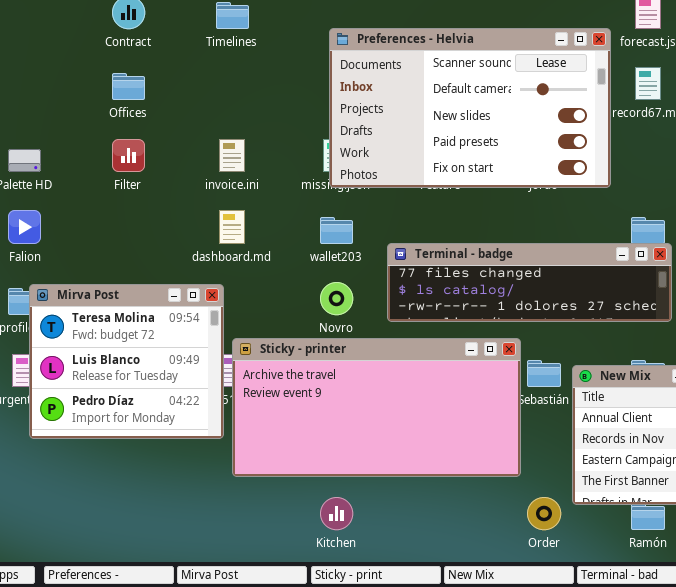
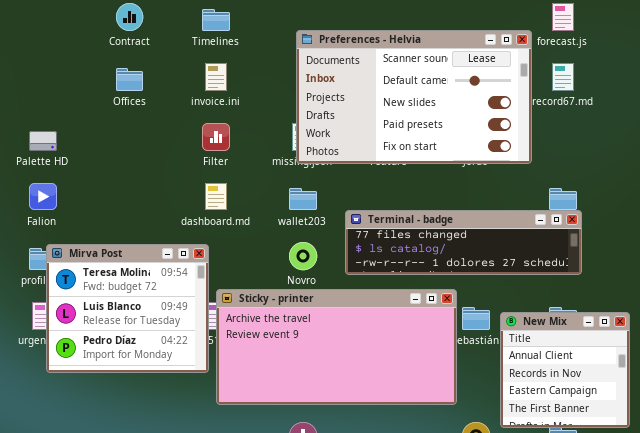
Filter: [112,139,145,172] -> [202,123,230,151], moved
invoice.ini: [219,139,245,172] -> [205,63,227,91], moved

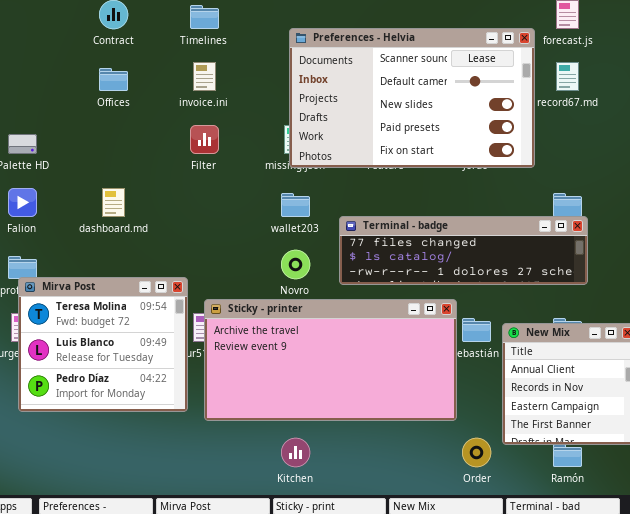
dashboard.md: [205,183,227,210] -> [102,188,125,217], moved
Mirva Post: [46,244,209,373] -> [18,277,188,412], moved

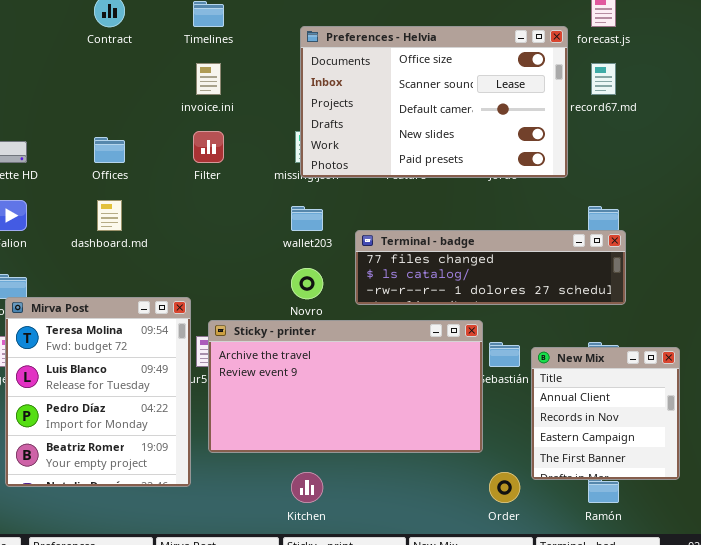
Preferences - Helvia: [289,28,535,168] -> [300,26,568,178], scrolled up 1 row
Offices: [99,68,128,91] -> [94,137,125,163], moved
Mirva Post: [18,277,188,412] -> [5,297,191,487], resized

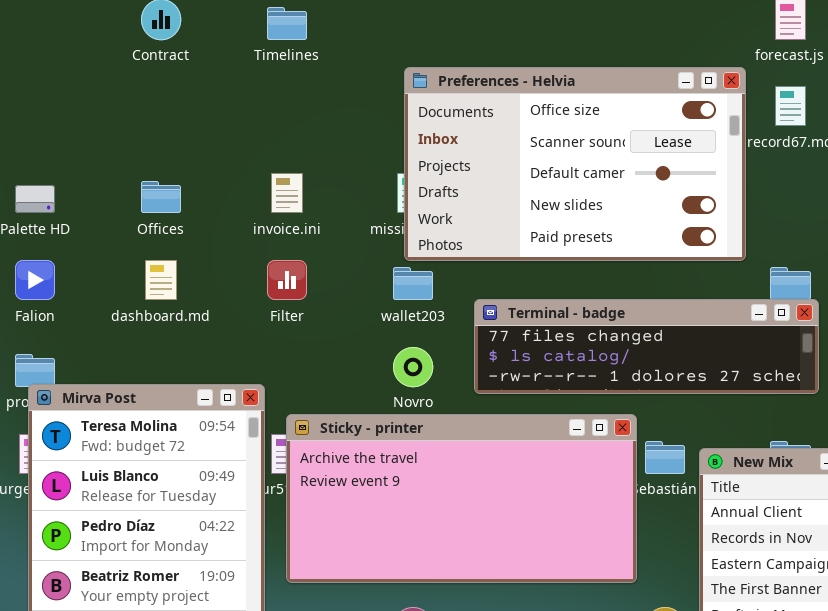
Preferences - Helvia: [300,26,568,178] -> [404,67,746,261], moved
invoice.ini: [196,63,221,95] -> [271,173,303,213], moved
Filter: [193,131,224,163] -> [267,260,307,300], moved

